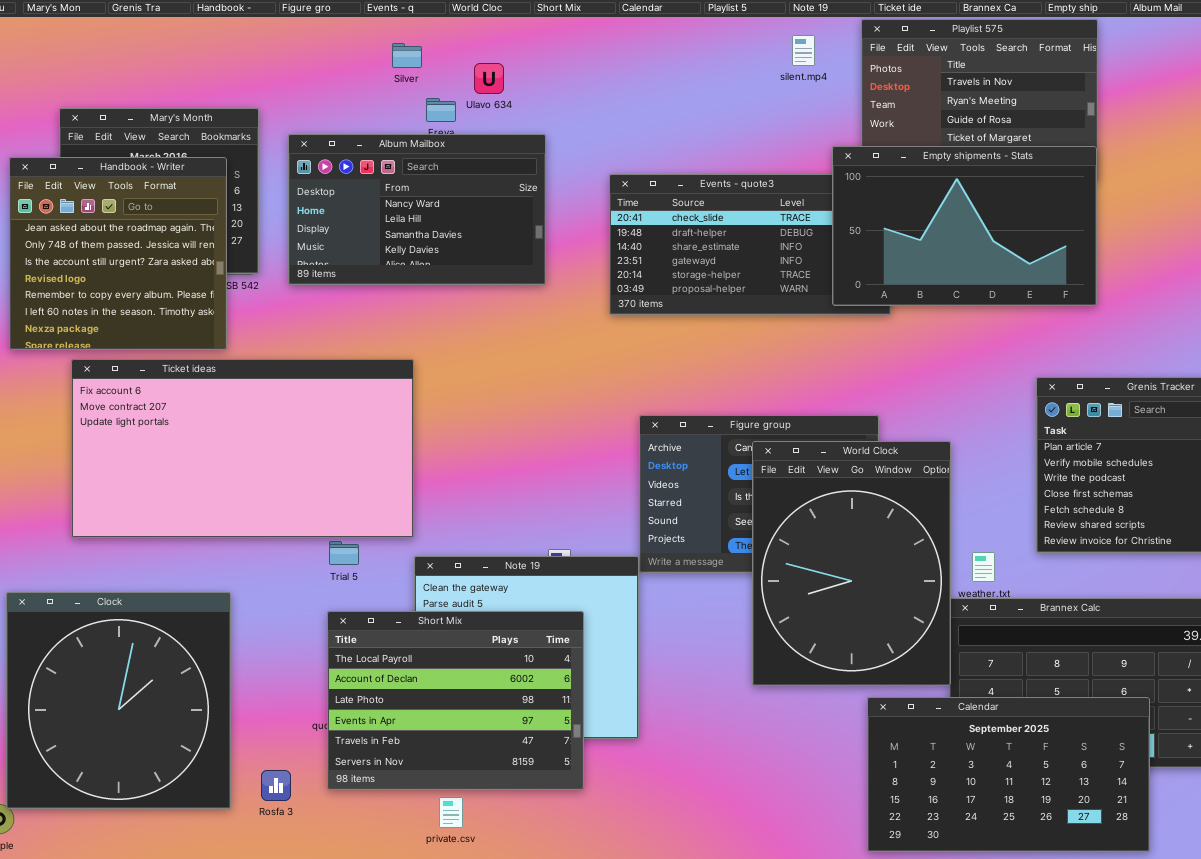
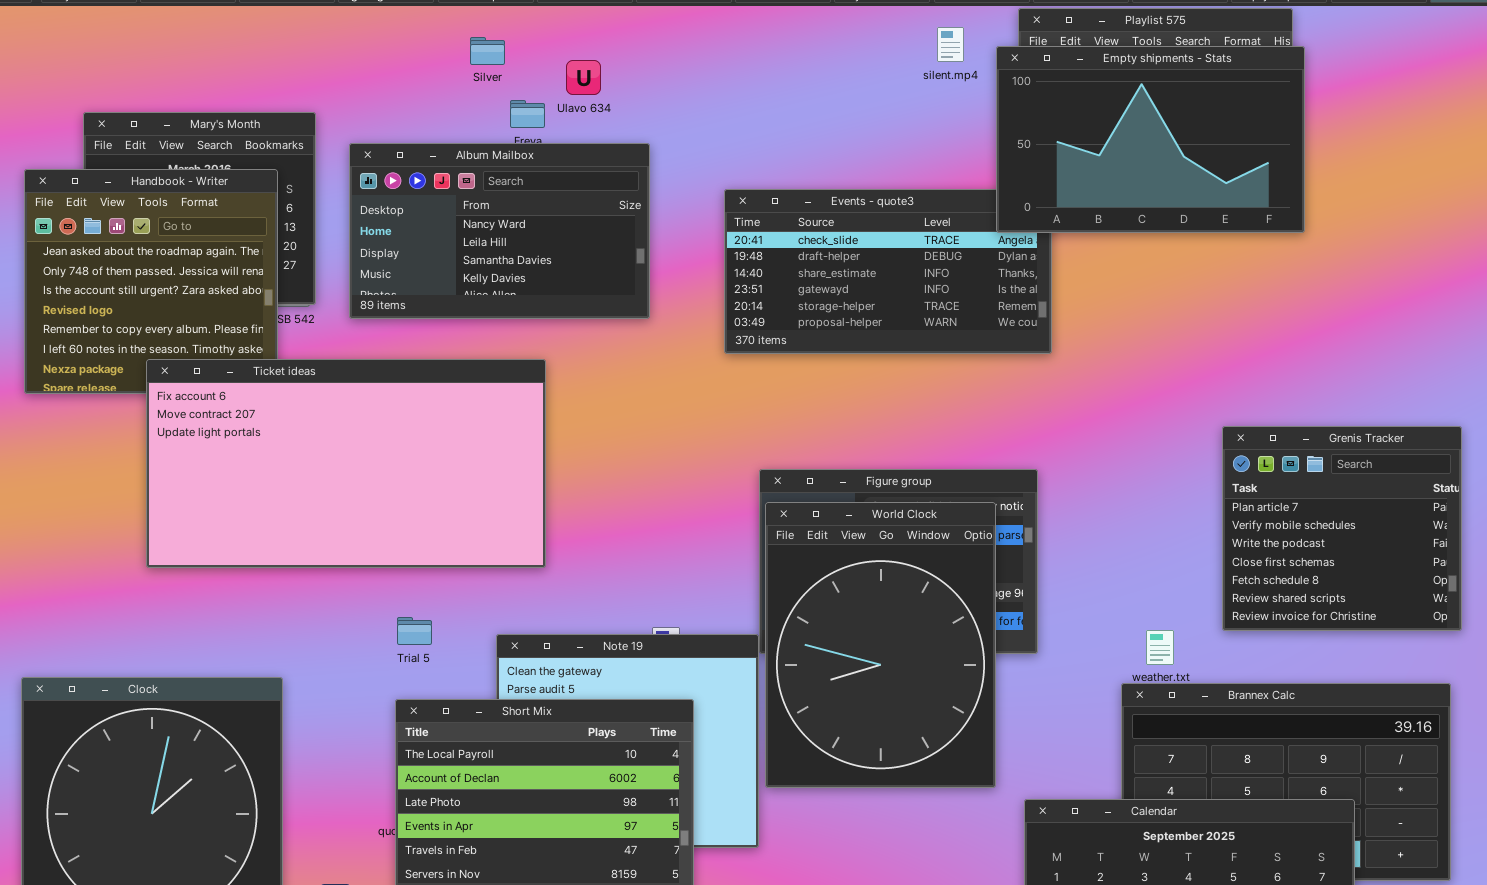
Empty shipments - Stats: [832,146,1097,306] -> [996,46,1305,233], moved
Ticket ideas: [71,359,414,538] -> [146,359,546,568], moved
World Clock: [752,441,951,686] -> [765,502,996,788], moved

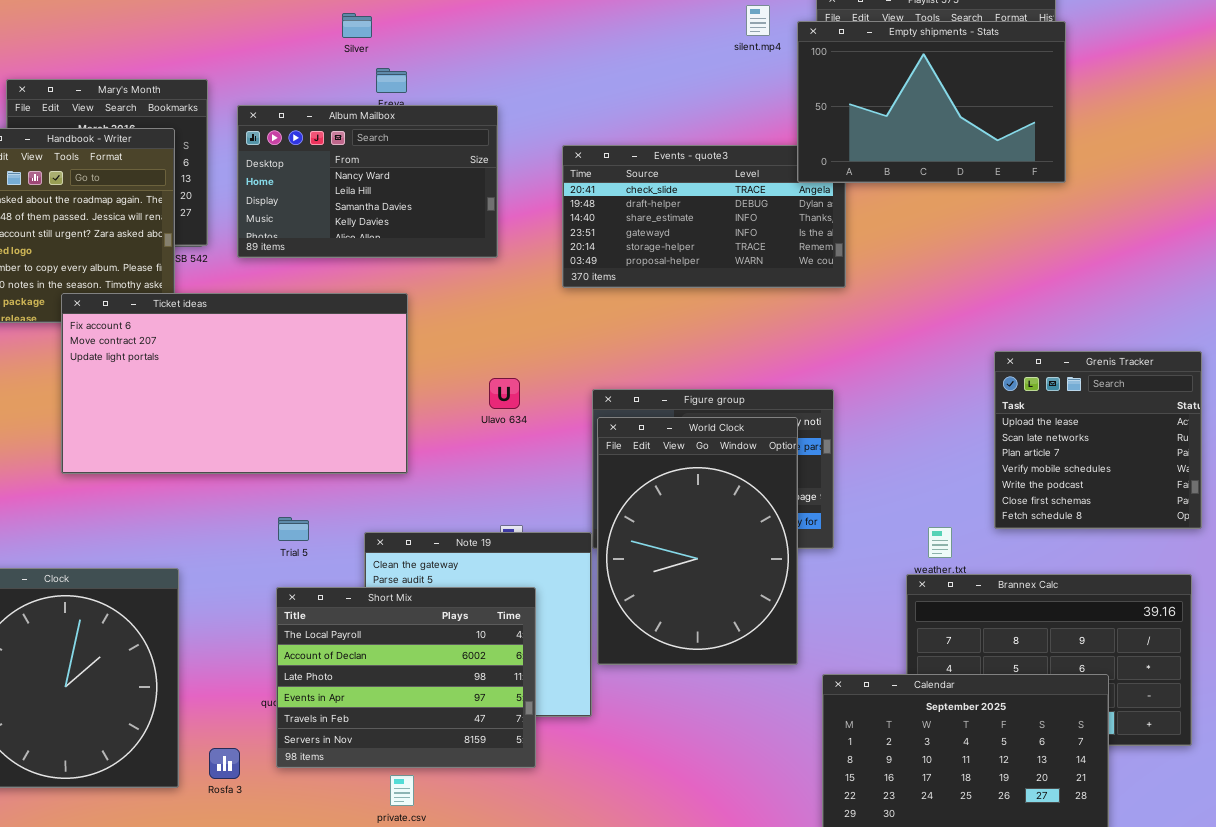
Ulavo 634: [566,60,601,95] -> [489,378,520,409], moved
Grenis Tracker: [1222,426,1462,631] -> [994,351,1202,529], scrolled up 2 rows

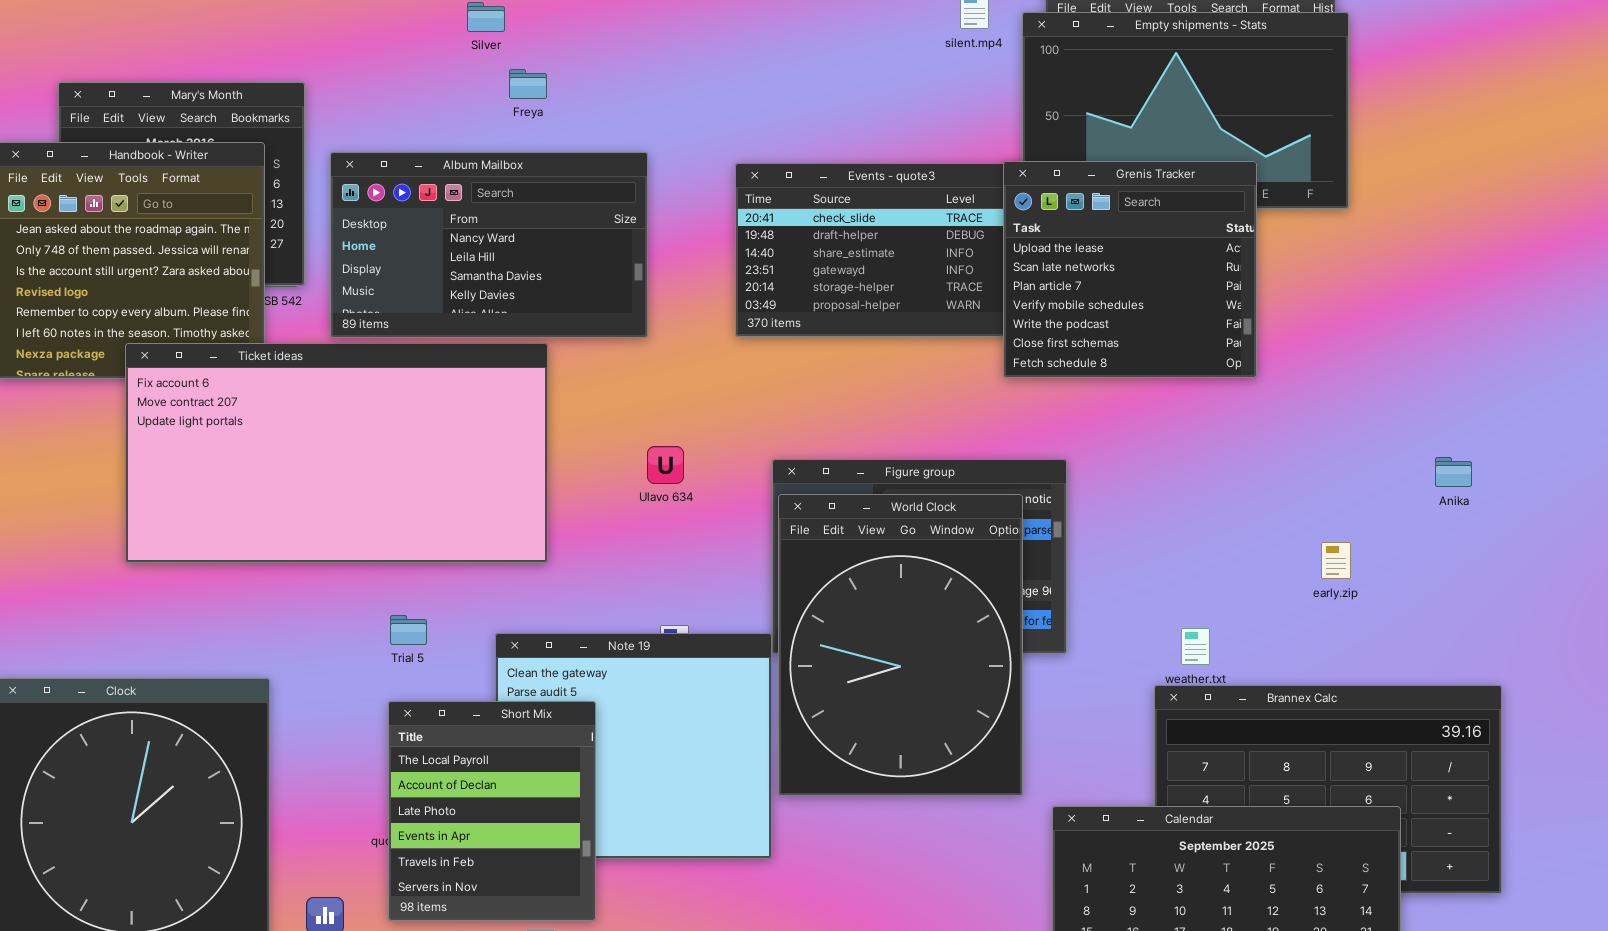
Album Mailbox: [237,105,498,258] -> [330,152,648,338], moved
Grenis Tracker: [994,351,1202,529] -> [1003,161,1257,378], moved
Short Mix: [276,587,536,768] -> [388,701,596,921], resized

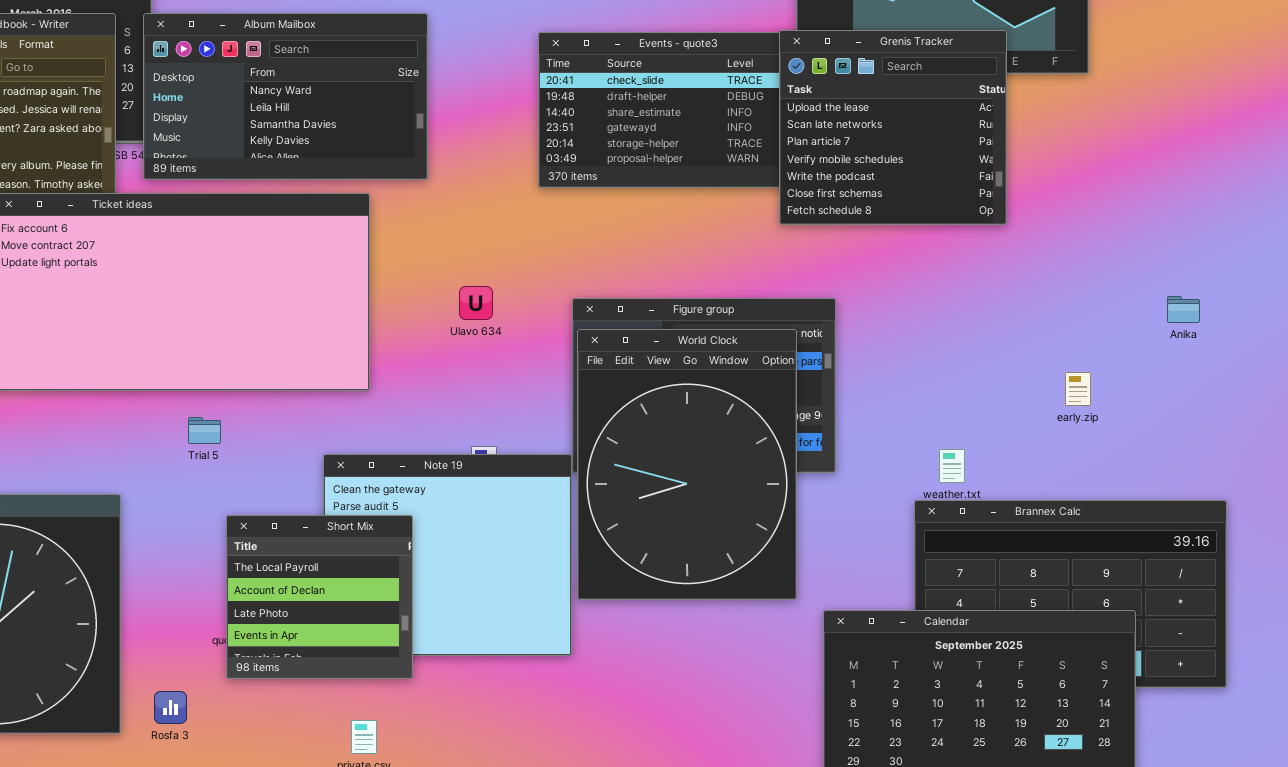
Album Mailbox: [330,152,648,338] -> [143,13,428,180], moved
Trial 5: [390,615,427,645] -> [188,417,221,444], moved
Short Mix: [388,701,596,921] -> [226,515,413,679], resized

